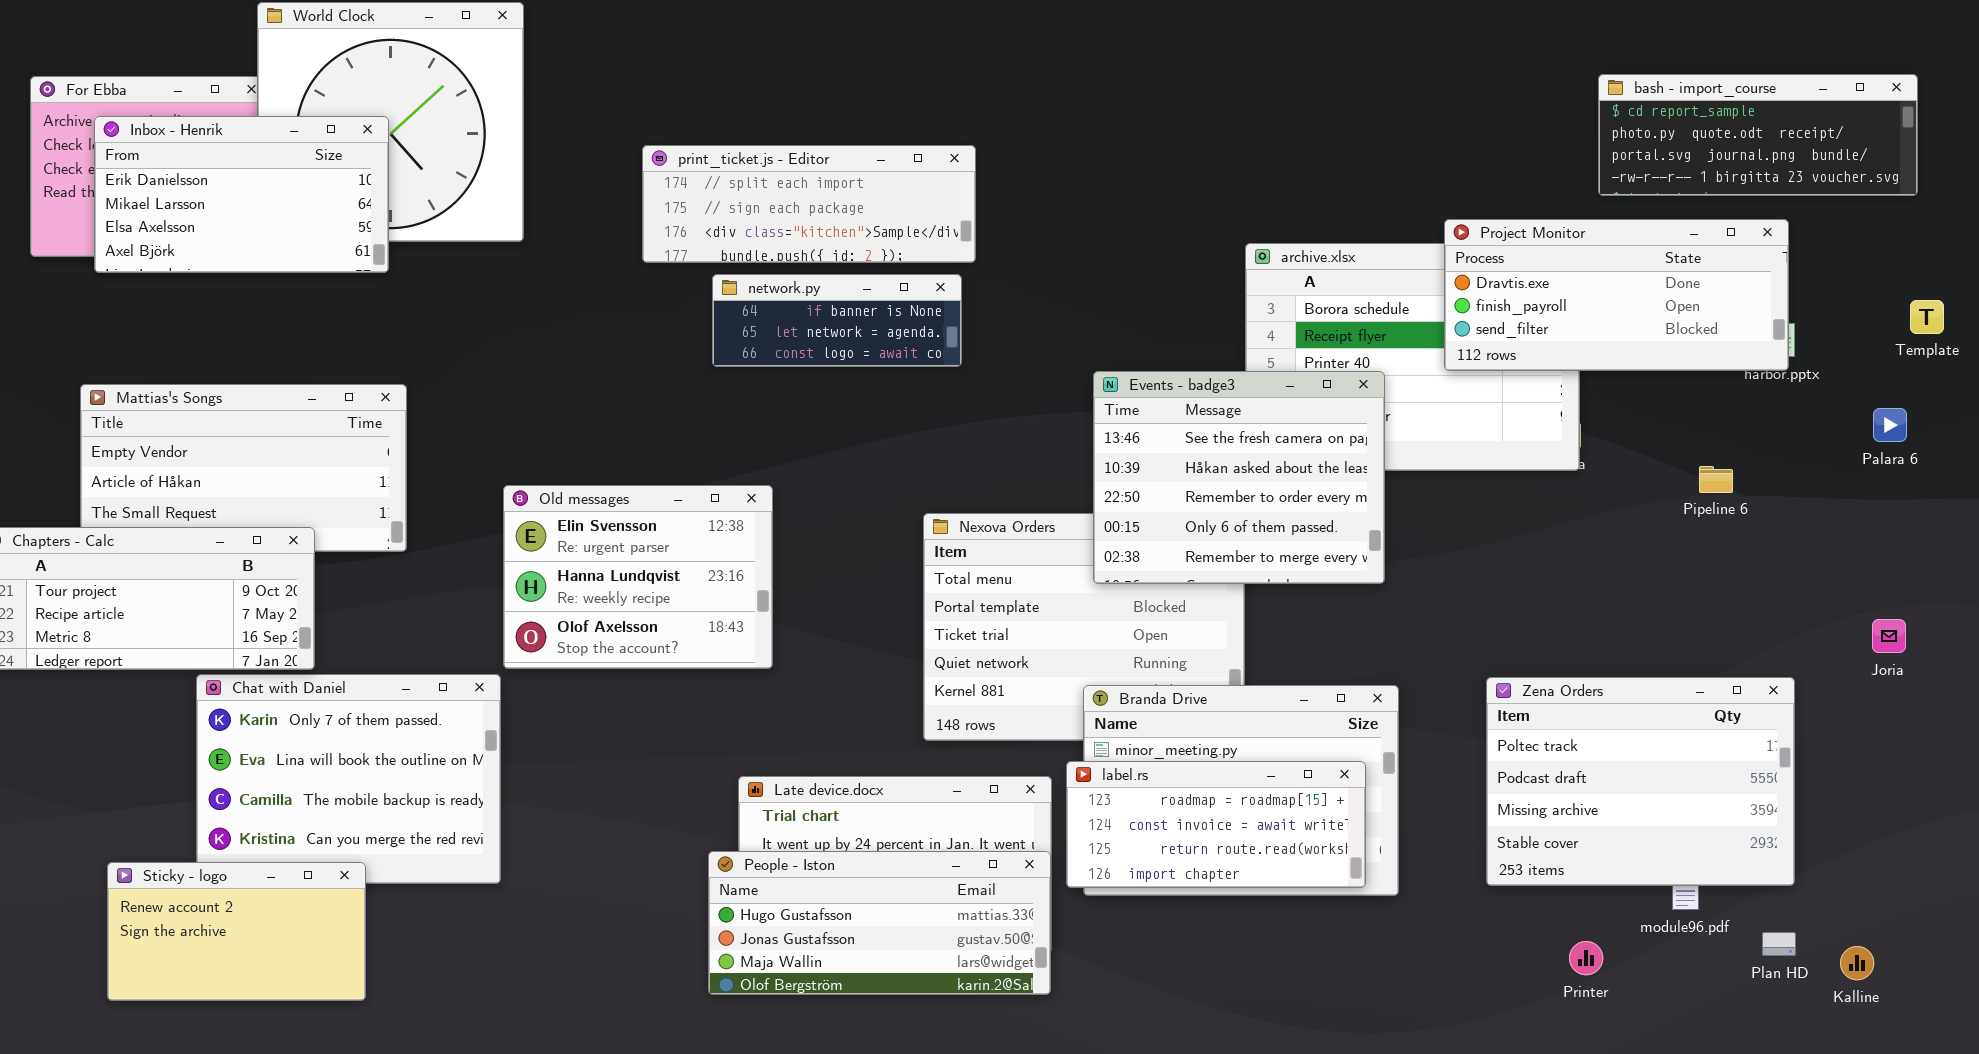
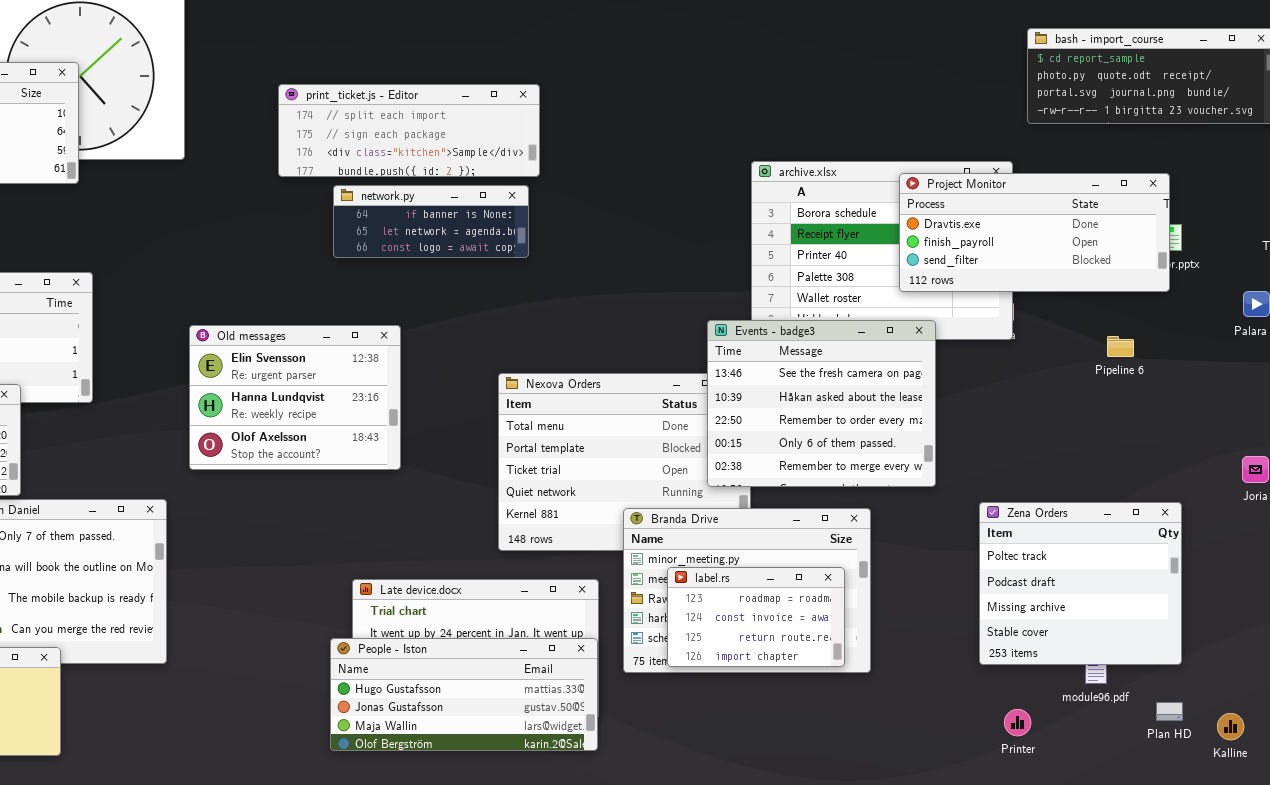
Project Monitor: [1444,219,1789,371] -> [899,173,1170,292], moved
Events - badge3: [1093,371,1385,584] -> [707,320,936,487], moved
Old messages: [503,485,773,669] -> [189,325,401,470], moved
Zena Orders: [1486,677,1795,886] -> [979,502,1182,665], resized
label.rs: [1066,761,1366,888] -> [667,567,845,667], resized

